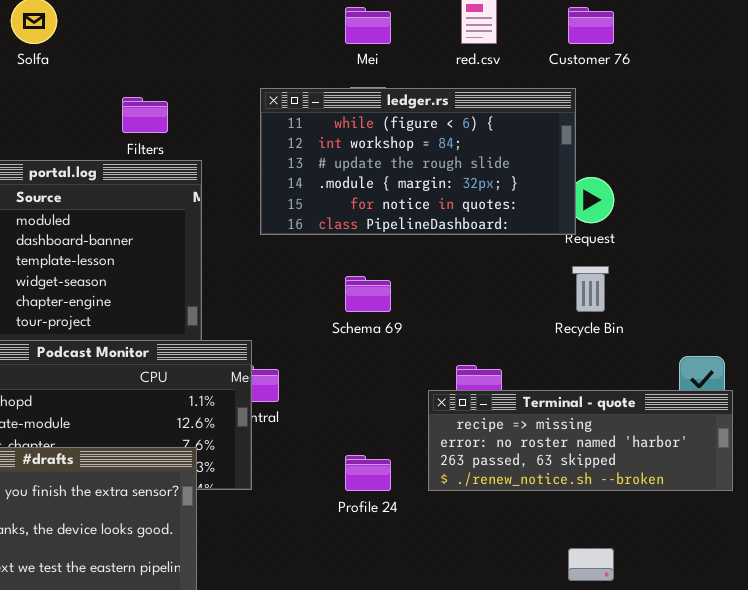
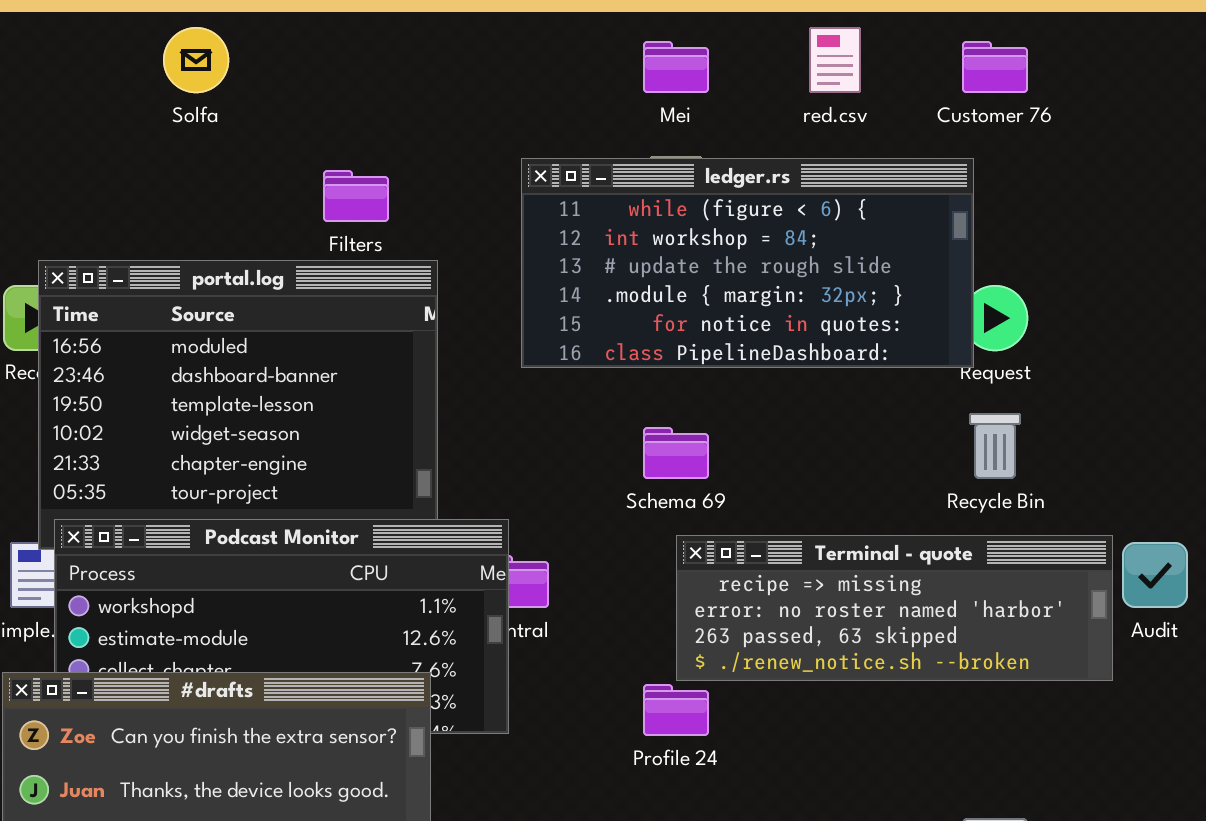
Terminal - quote: [428,390,733,491] -> [676,535,1113,681], moved

